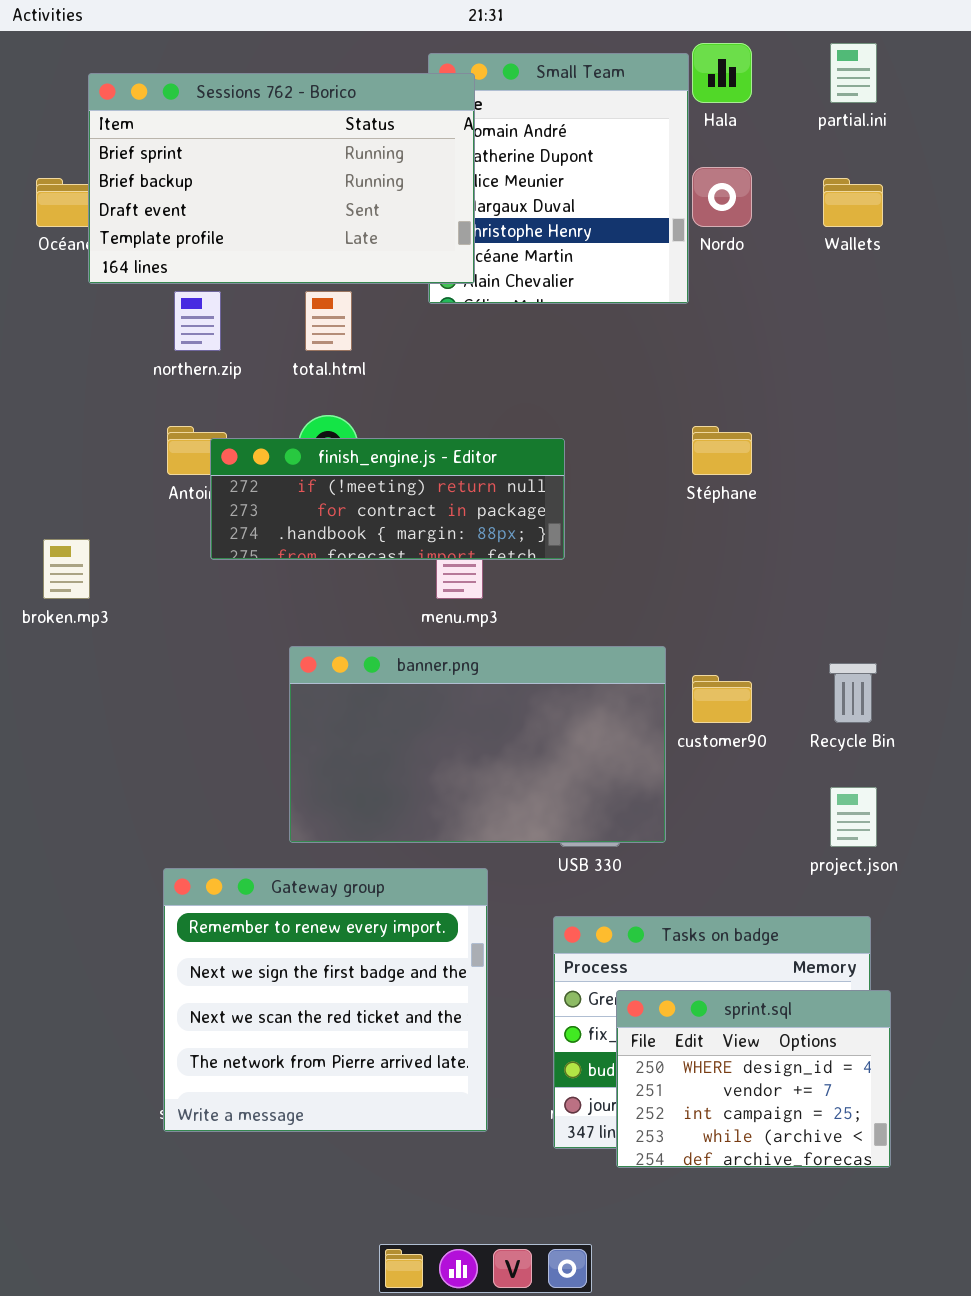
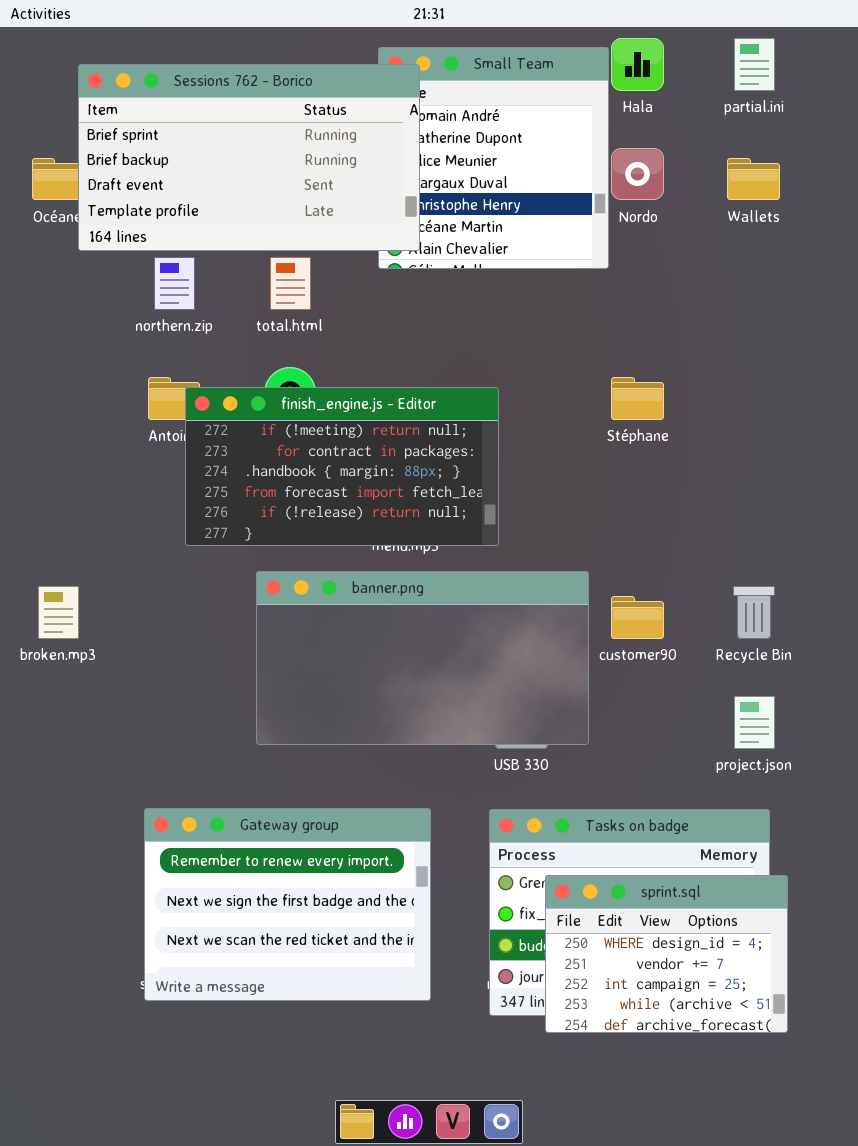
finish_engine.js - Editor: [210,438,565,560] -> [185,387,499,546], resized
broken.mp3: [43,539,90,599] -> [38,586,79,639], moved
Gateway group: [163,868,488,1132] -> [144,808,431,1001], resized

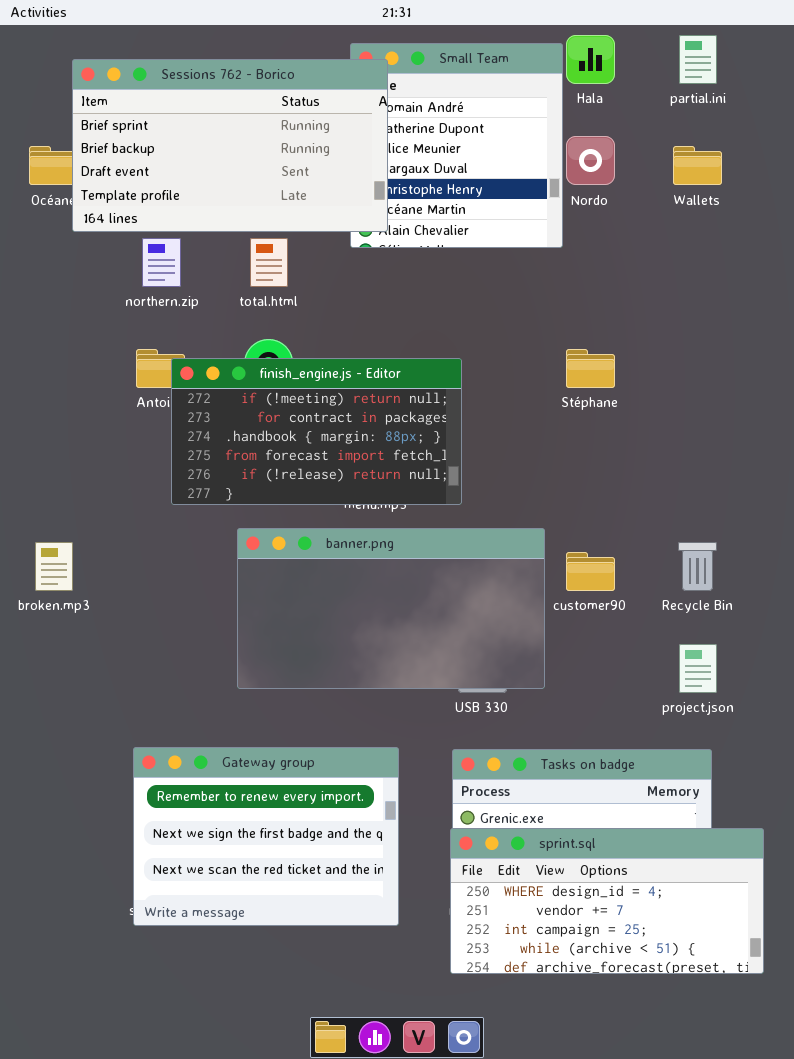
sprint.sql: [545,875,788,1033] -> [450,828,764,974], moved, resized

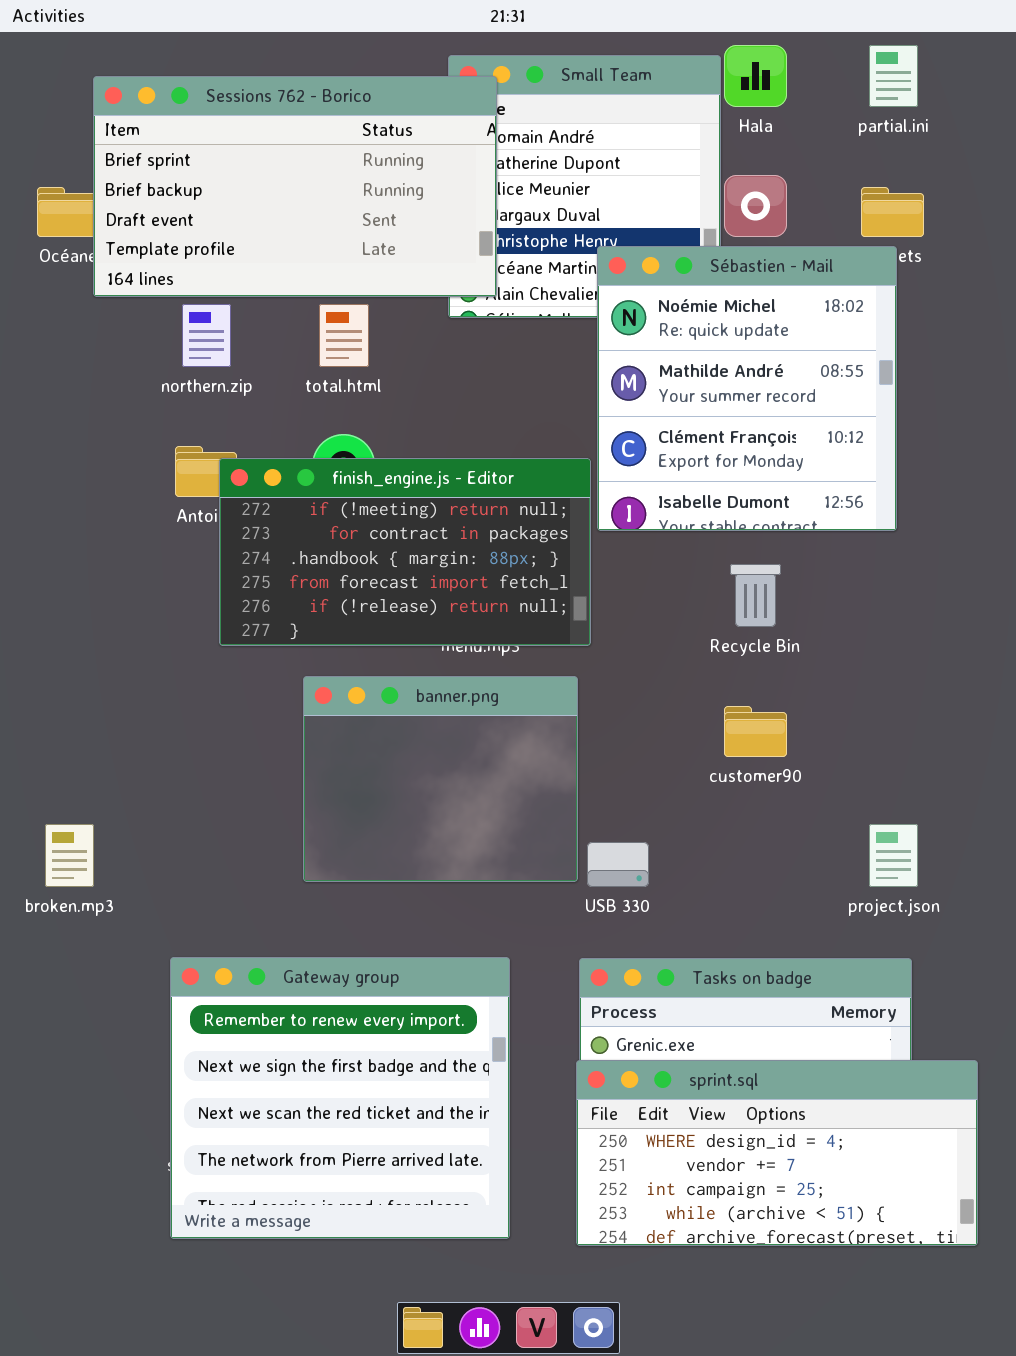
Sébastien - Mail: none -> [597,246,897,531], opened
banner.png: [237,528,545,689] -> [303,676,578,882], resized
broken.mp3: [35,542,73,591] -> [45,824,94,887], moved
Recycle Bin: [678,542,717,591] -> [730,564,781,627], moved
Gateway group: [133,747,399,926] -> [170,957,510,1239], resized

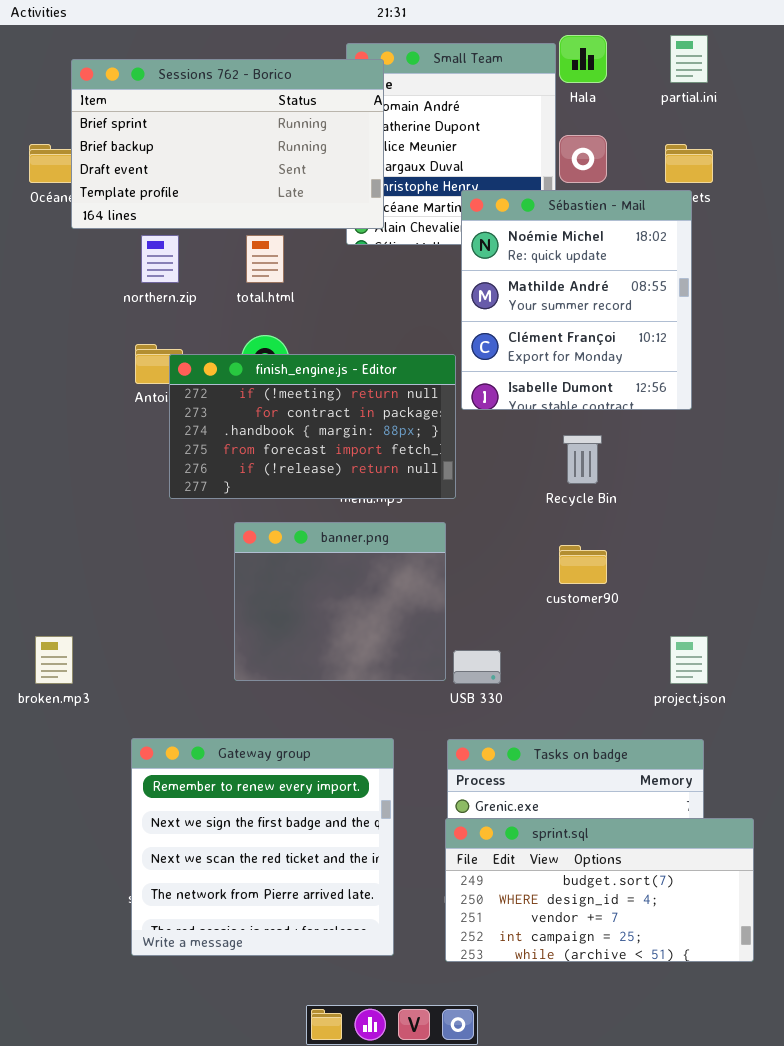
sprint.sql: [576,1060,978,1246] -> [445,818,754,962], scrolled up 1 row

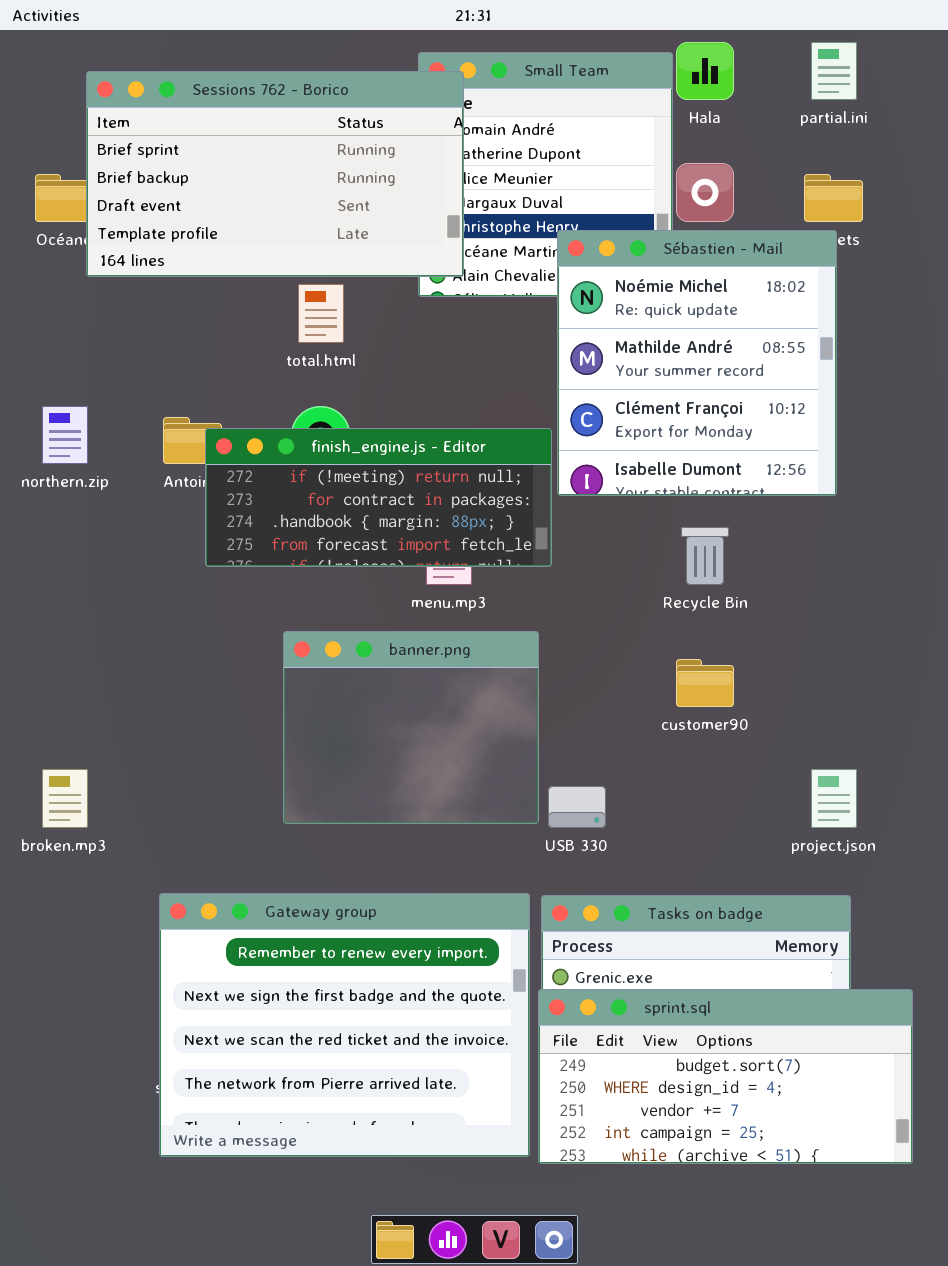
northern.zip: [141,235,179,283] -> [42,406,88,464], moved
finish_engine.js - Editor: [169,354,456,499] -> [205,428,552,567], resized
Gateway group: [131,738,394,956] -> [159,893,530,1157], resized

